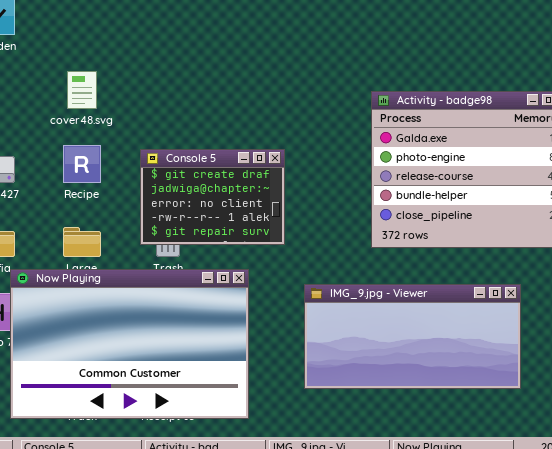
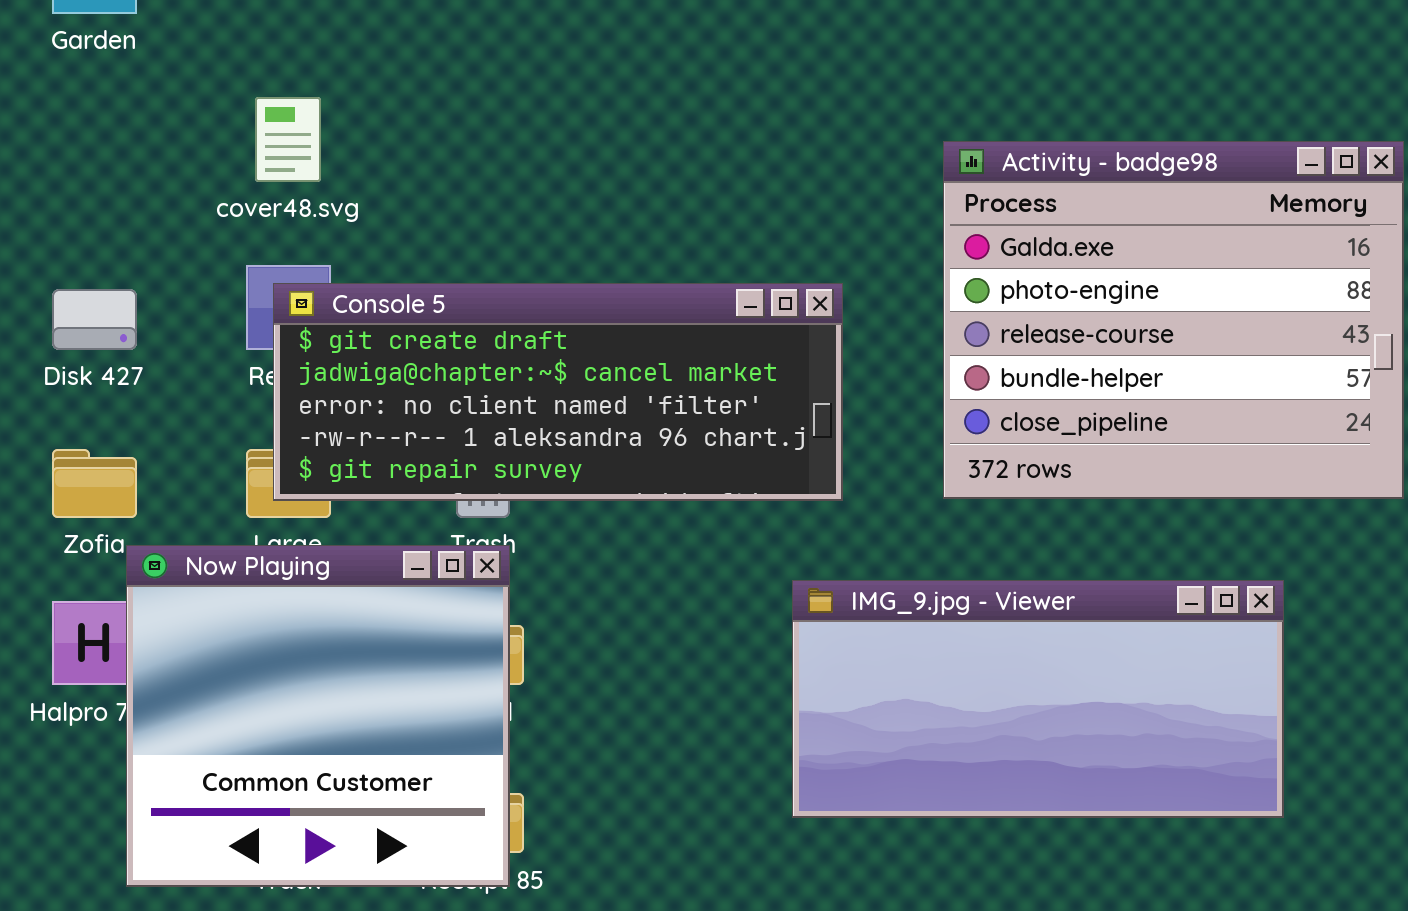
Console 5: [140,149,285,245] -> [273,283,843,501], moved, resized
Now Playing: [10,269,249,419] -> [126,545,510,887], resized

